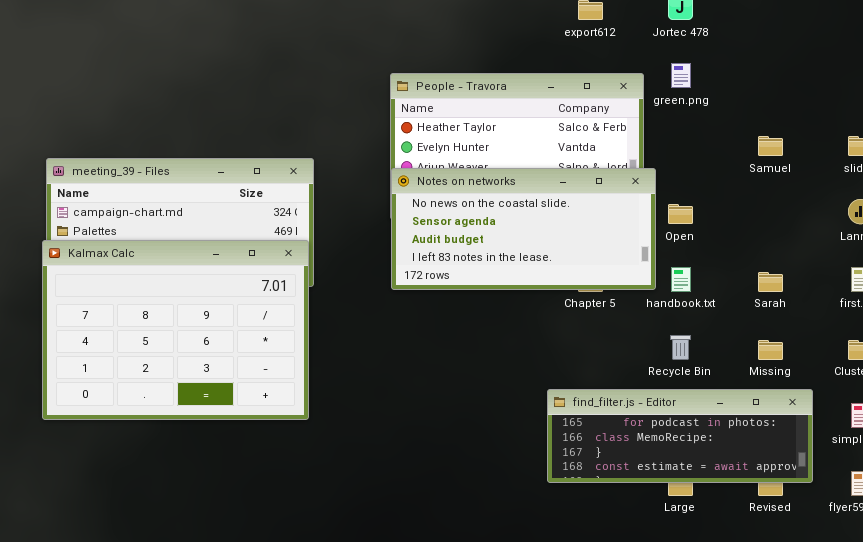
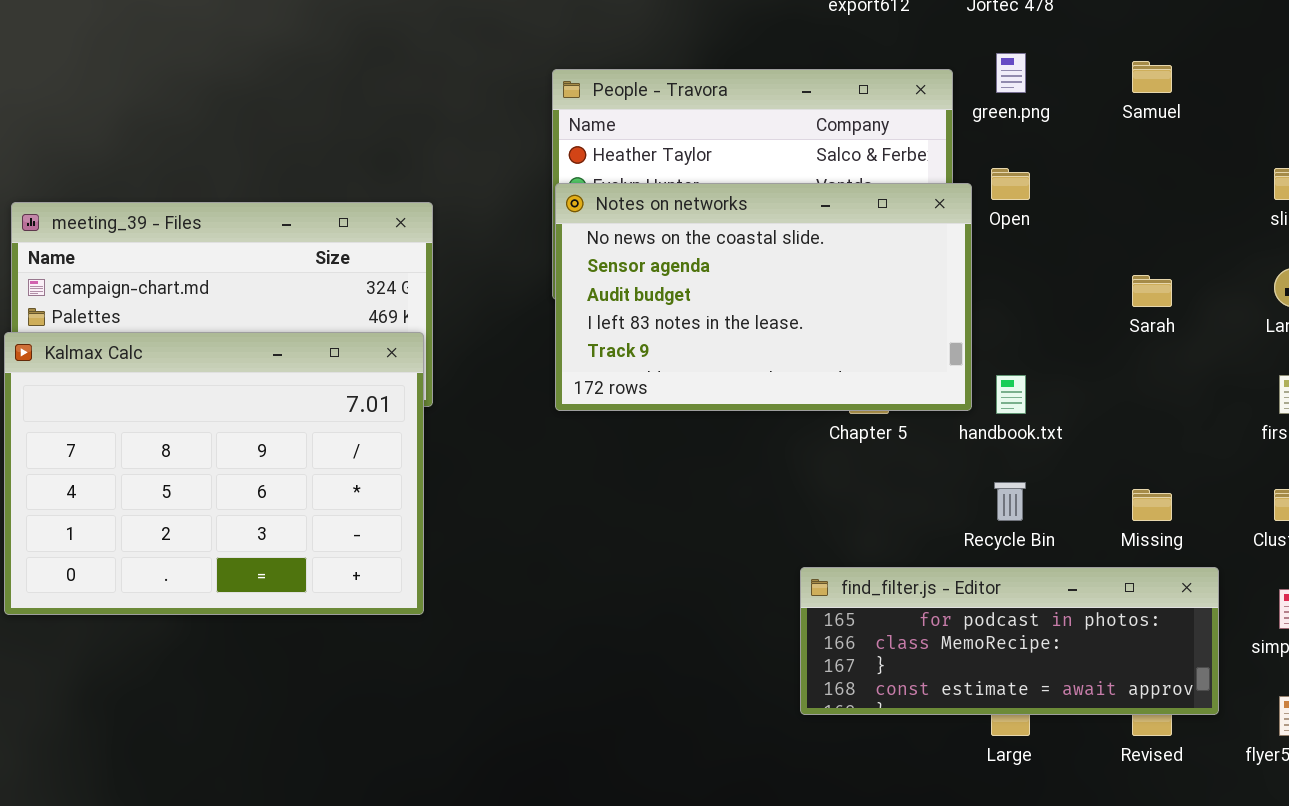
Samuel: [758,136,783,156] -> [1132,61,1172,93], moved
Notes on networks: [391,168,656,290] -> [555,183,972,411], resized
Open: [668,204,693,224] -> [991,168,1030,200], moved
Sarah: [758,272,783,292] -> [1132,275,1172,307], moved

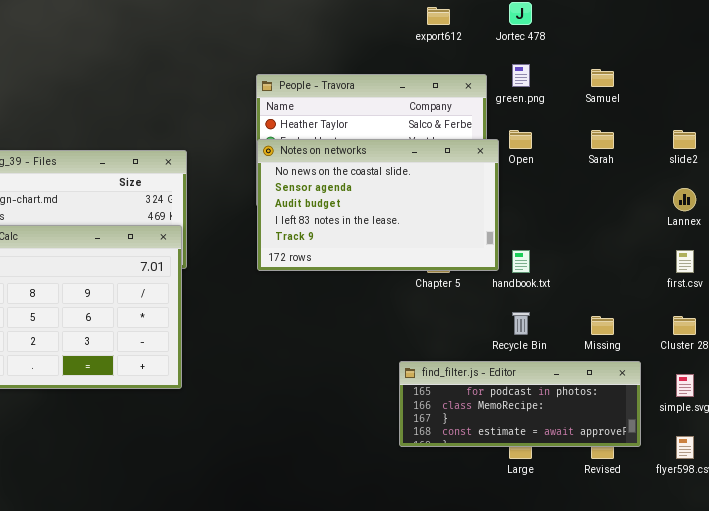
Sarah: [1132,275,1172,307] -> [591,130,614,149], moved

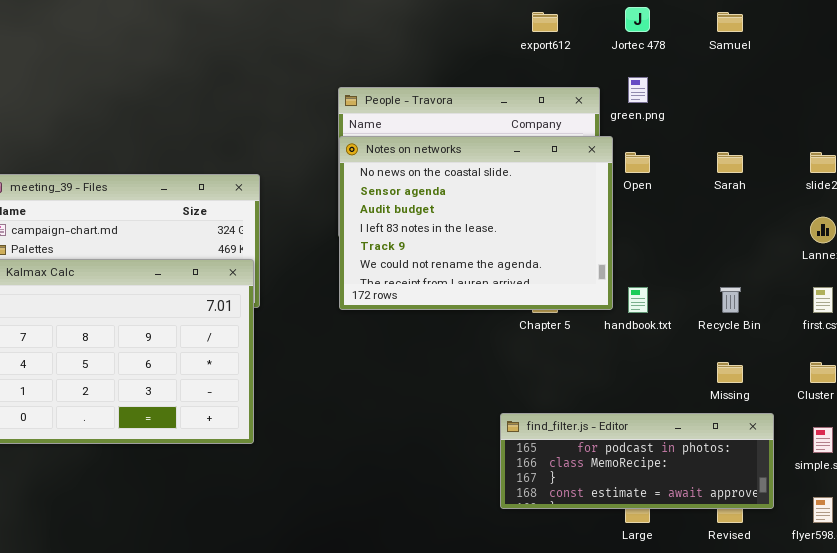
Samuel: [591,69,614,87] -> [717,12,743,32], moved
Notes on networks: [257,139,499,271] -> [339,136,613,310], resized
Recycle Bin: [512,312,530,335] -> [720,287,741,313], moved

